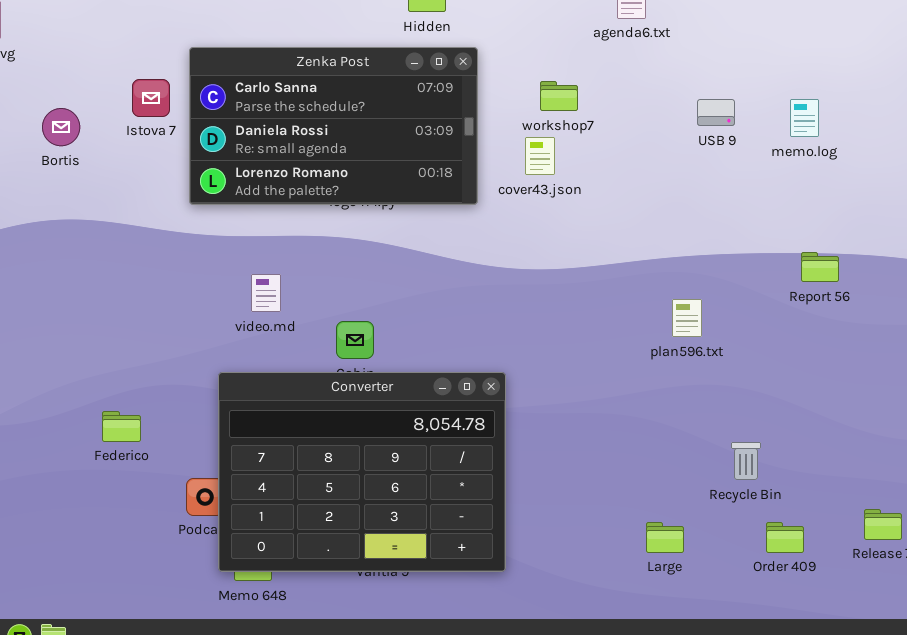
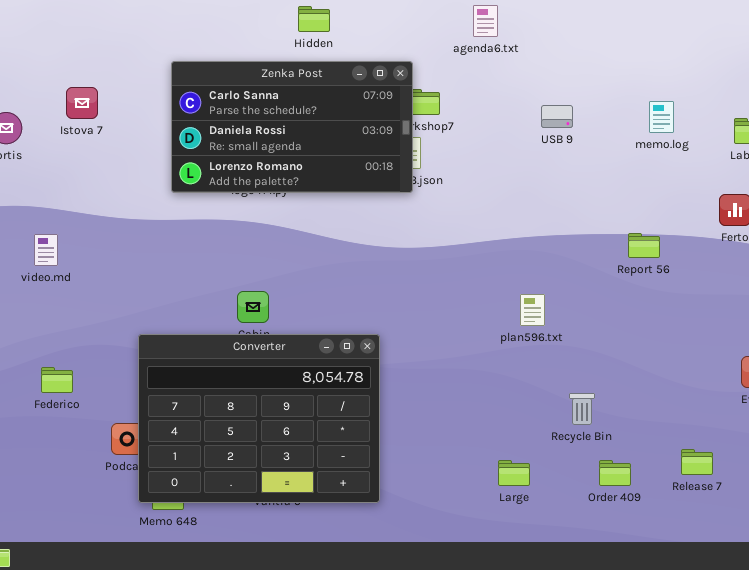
Zenka Post: [189,47,478,205] -> [171,61,413,193], moved
memo.log: [790,99,819,137] -> [649,101,674,133], moved
video.md: [251,274,281,312] -> [34,234,58,266], moved
plan596.txt: [672,299,702,337] -> [520,294,545,326], moved

